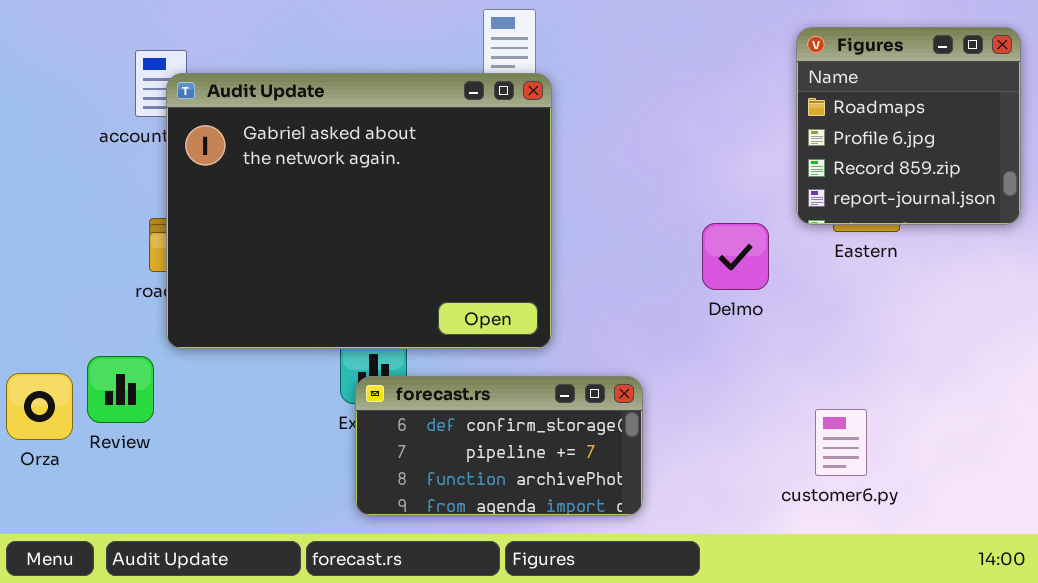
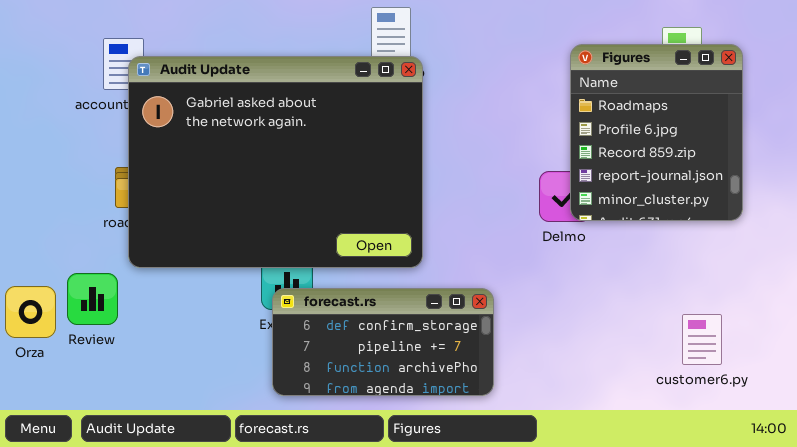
Figures: [796,27,1021,225] -> [570,44,743,221], moved, resized
customer6.py: [815,409,867,476] -> [682,314,722,365], moved

